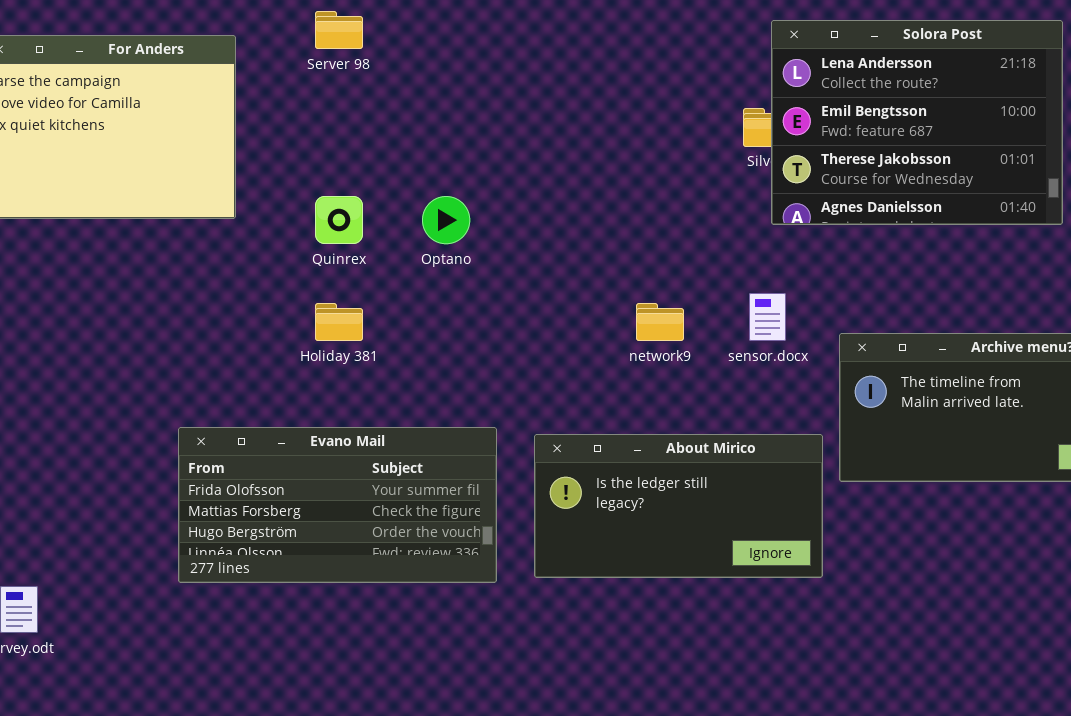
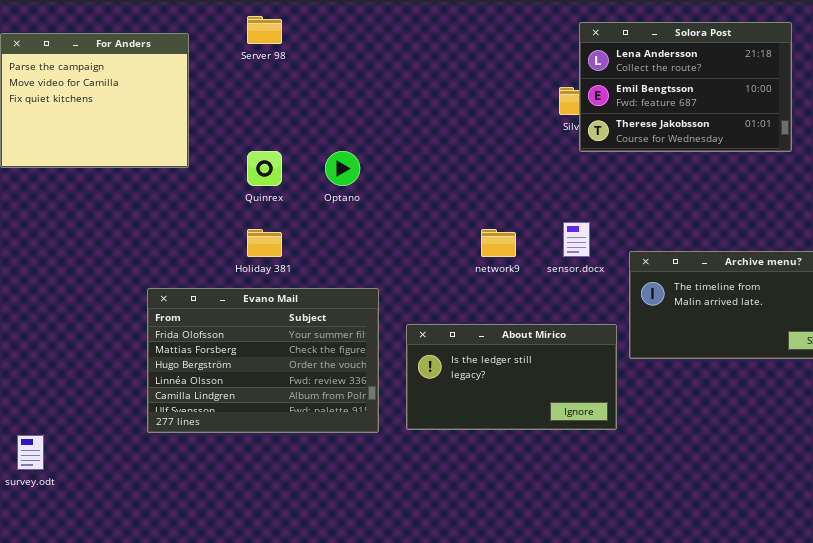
Solora Post: [771,20,1063,225] -> [579,22,792,152], resized
Evano Mail: [178,427,497,583] -> [147,288,379,433], resized

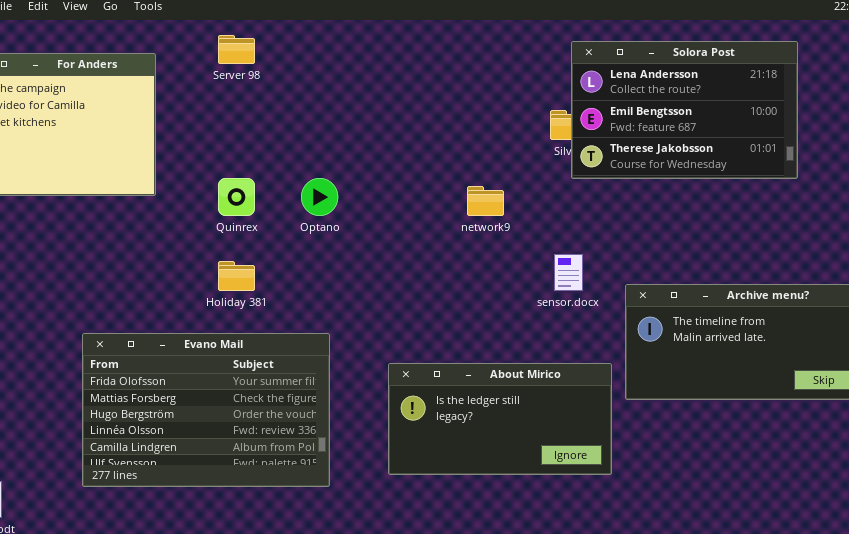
network9: [481,229,516,257] -> [467,186,504,216], moved
Evano Mail: [147,288,379,433] -> [82,333,330,487], moved

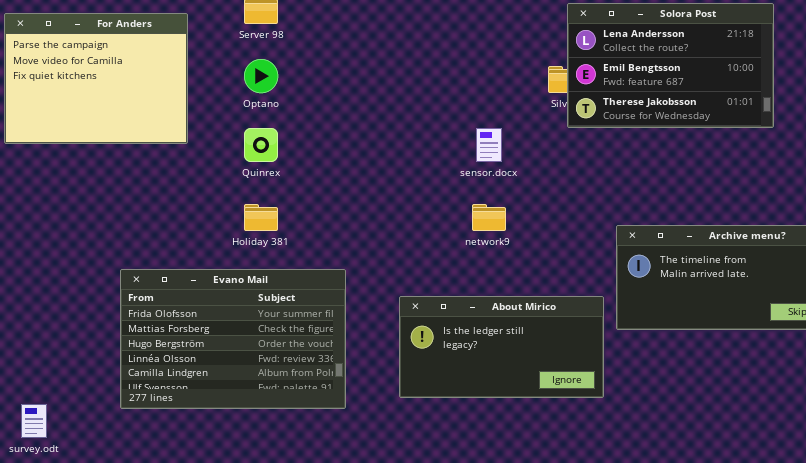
Optano: [301,178,338,216] -> [244,59,278,93], moved
network9: [467,186,504,216] -> [472,204,506,231], moved
sensor.docx: [554,254,583,291] -> [476,128,502,162], moved

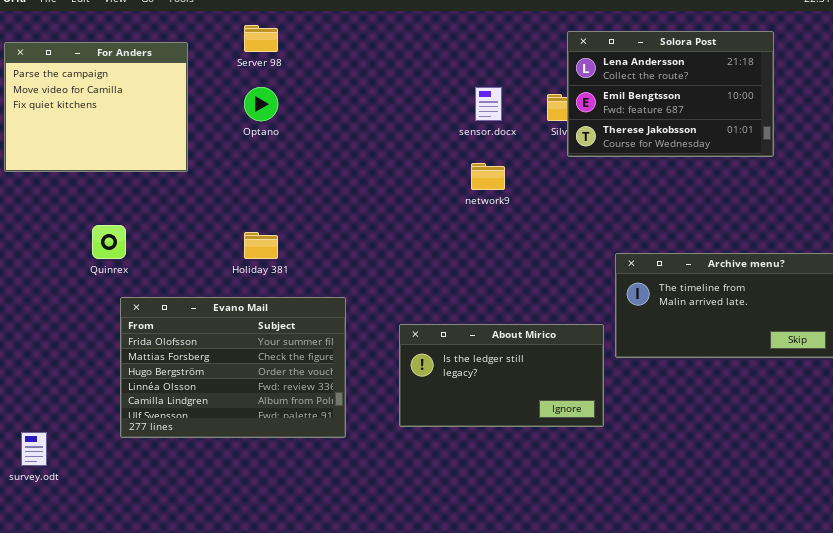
Quinrex: [244,128,278,162] -> [92,225,126,259], moved
sensor.docx: [476,128,502,162] -> [475,87,502,121], moved
network9: [472,204,506,231] -> [471,163,505,190], moved

